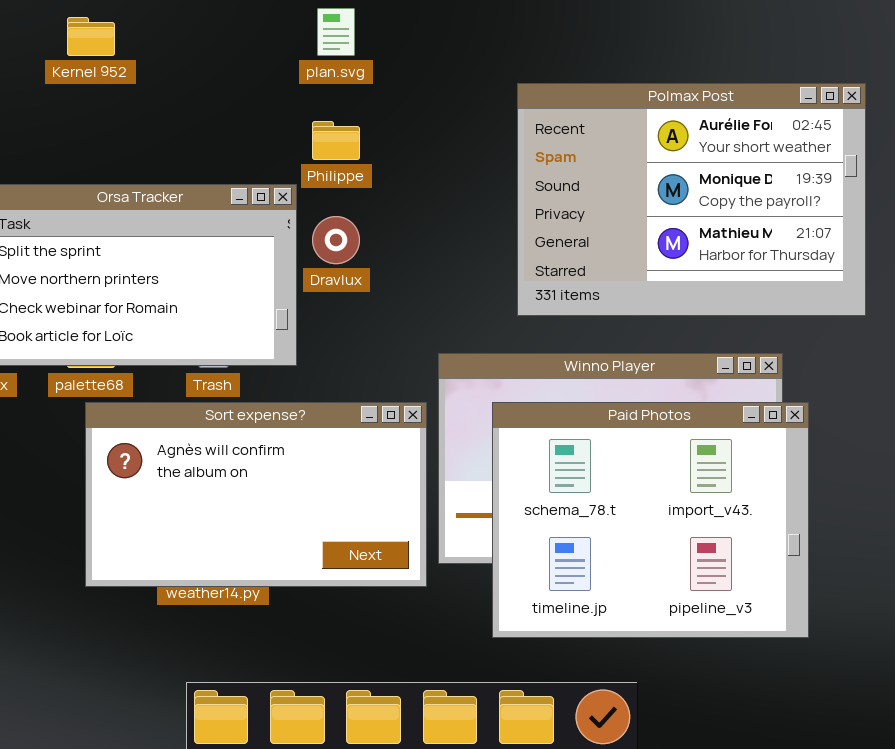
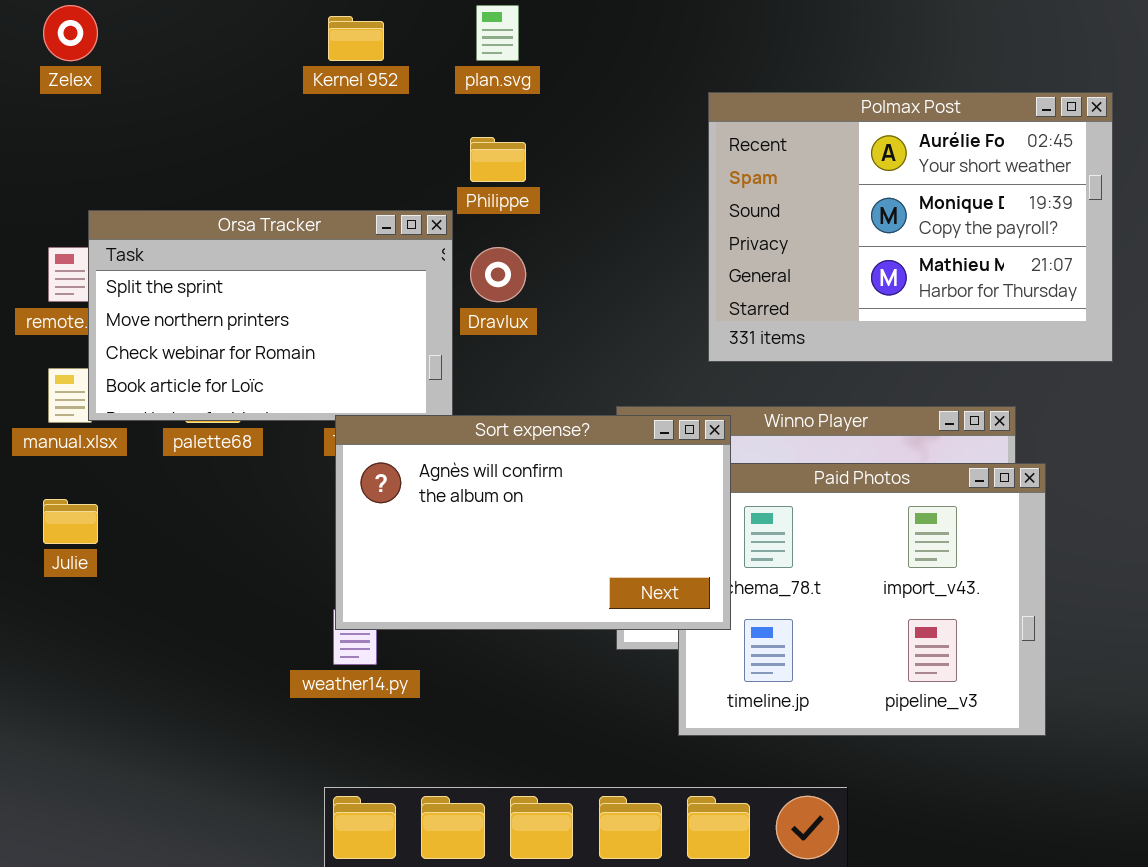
Kernel 952: [67,17,115,56] -> [328,16,384,61], moved
Sort expense?: [85,402,427,587] -> [335,415,731,630], moved

